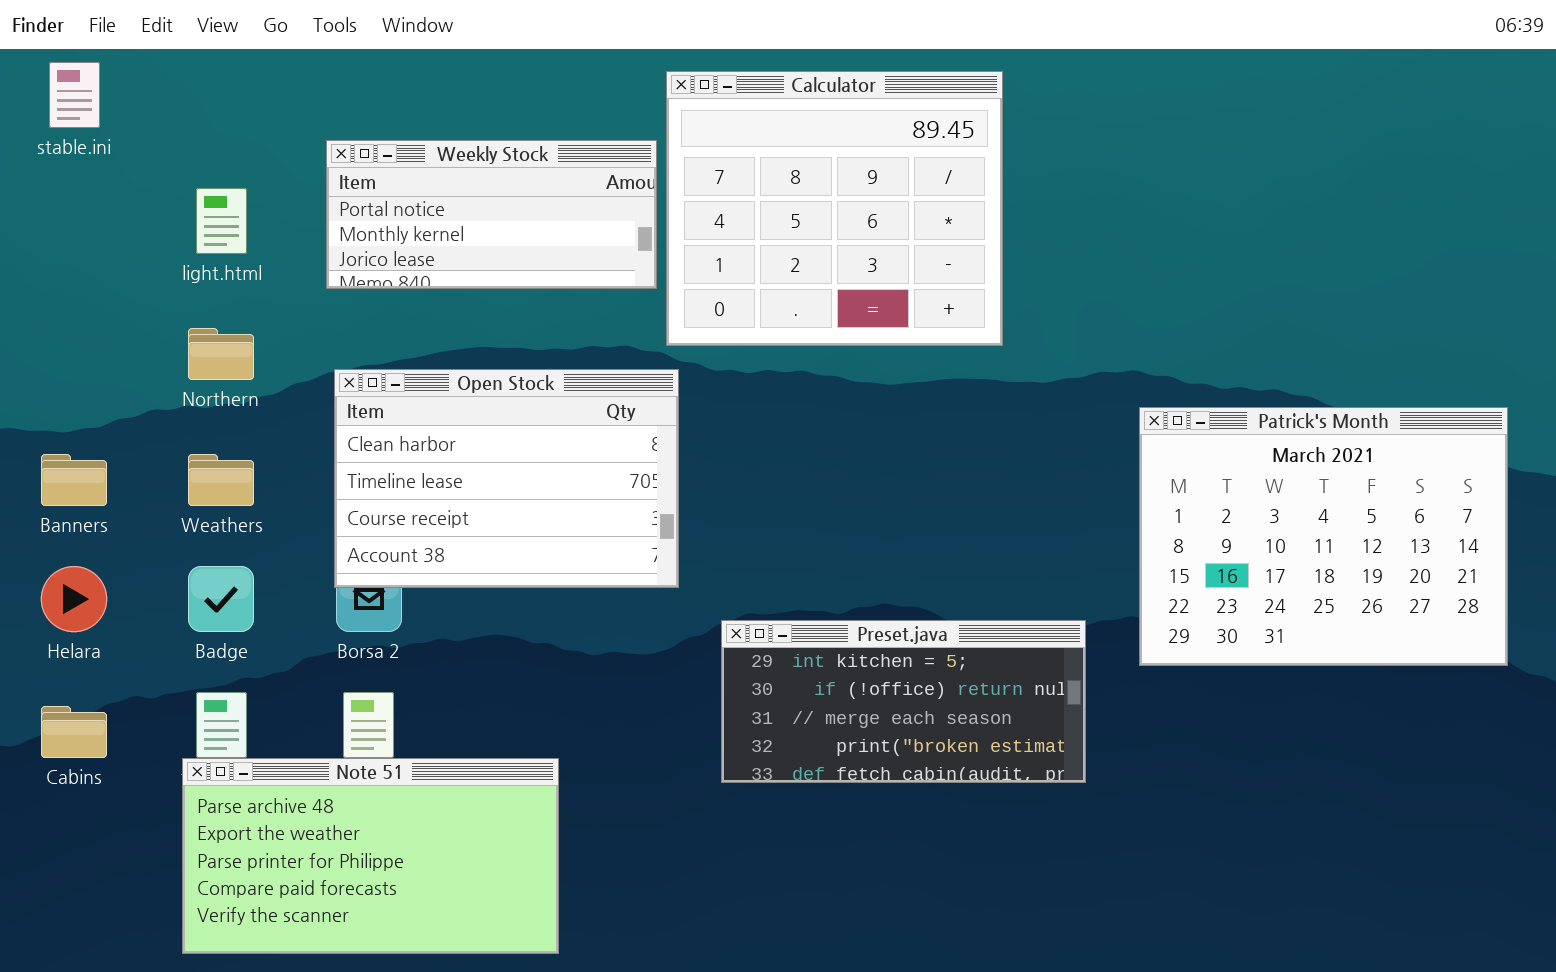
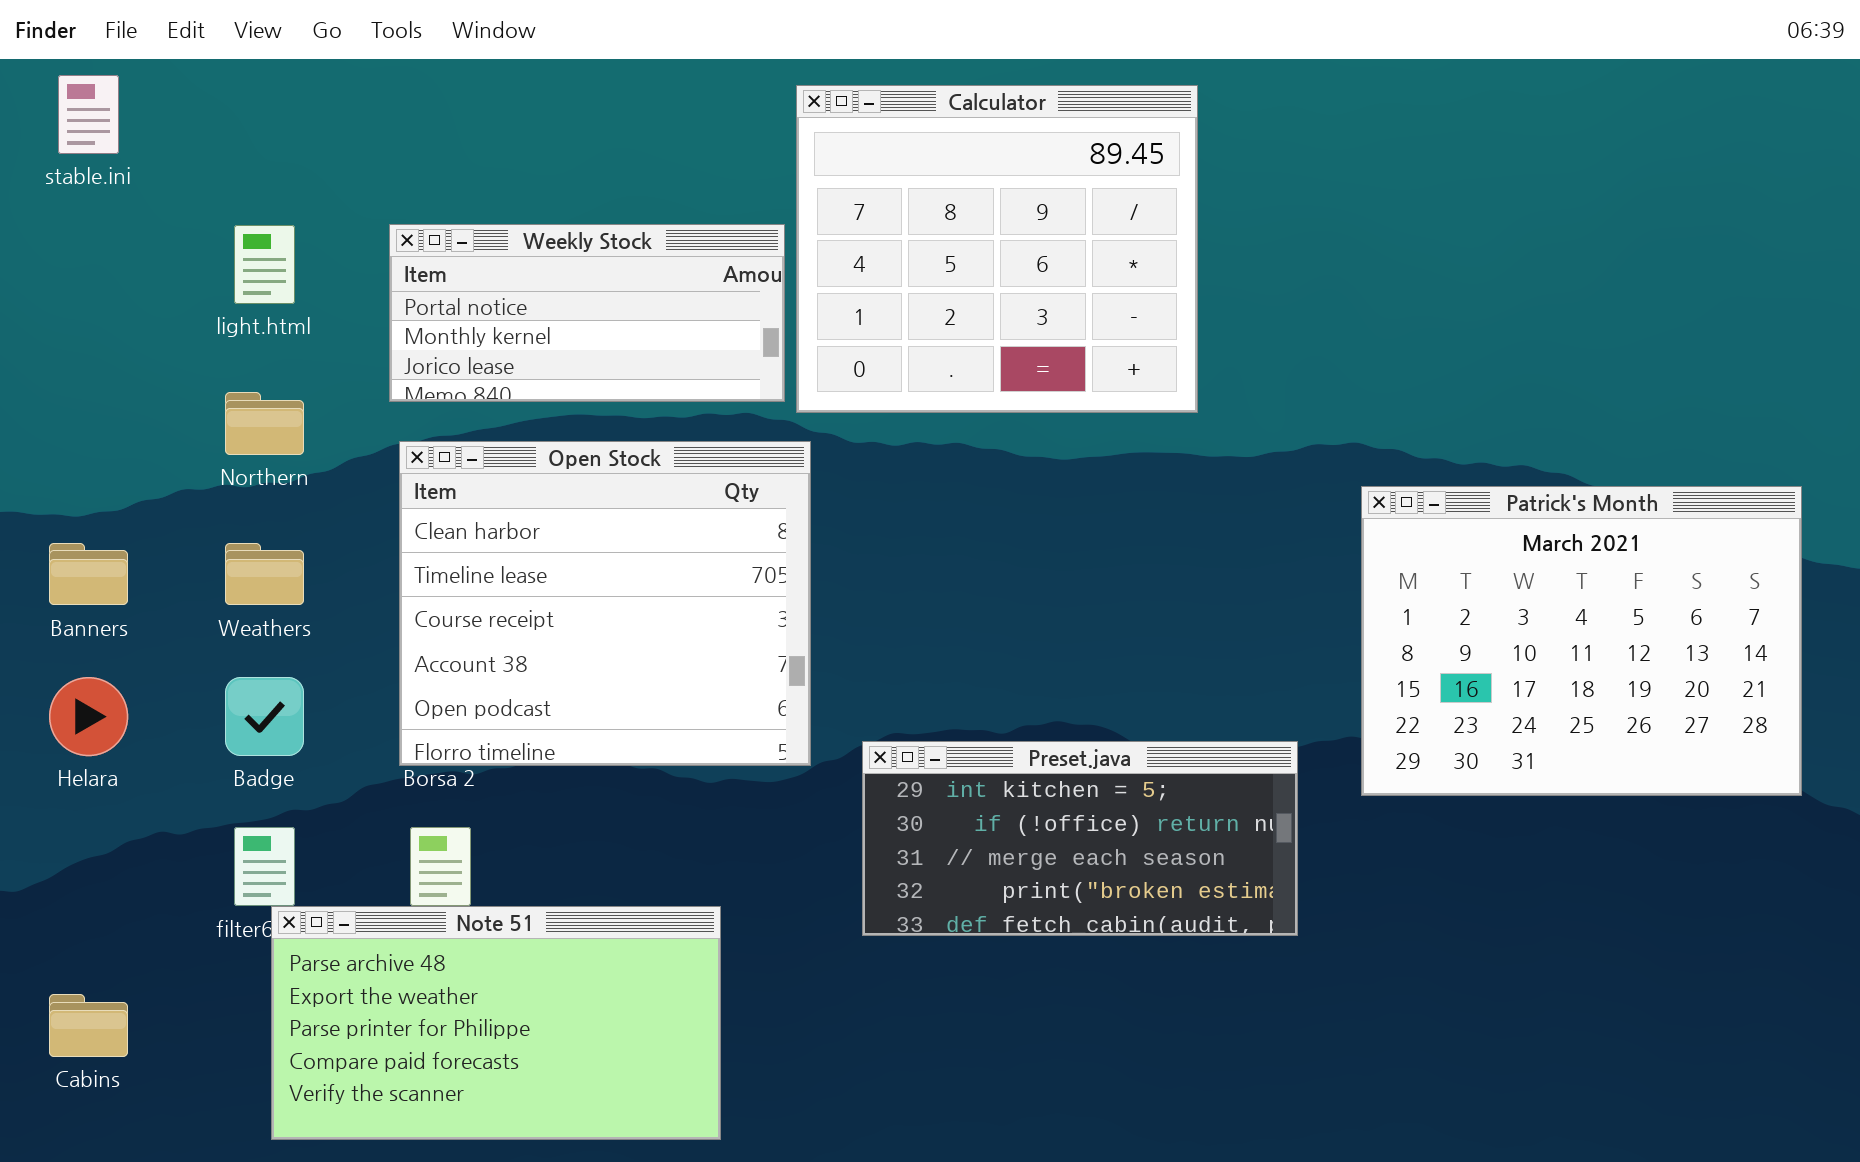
Weekly Stock: [326,140,657,289] -> [389,224,785,402], moved
Open Stock: [334,369,679,588] -> [399,441,811,766], resized
Cabins: [41,706,107,758] -> [49,994,128,1057], moved
Note 51: [182,758,559,954] -> [271,906,721,1140], moved

